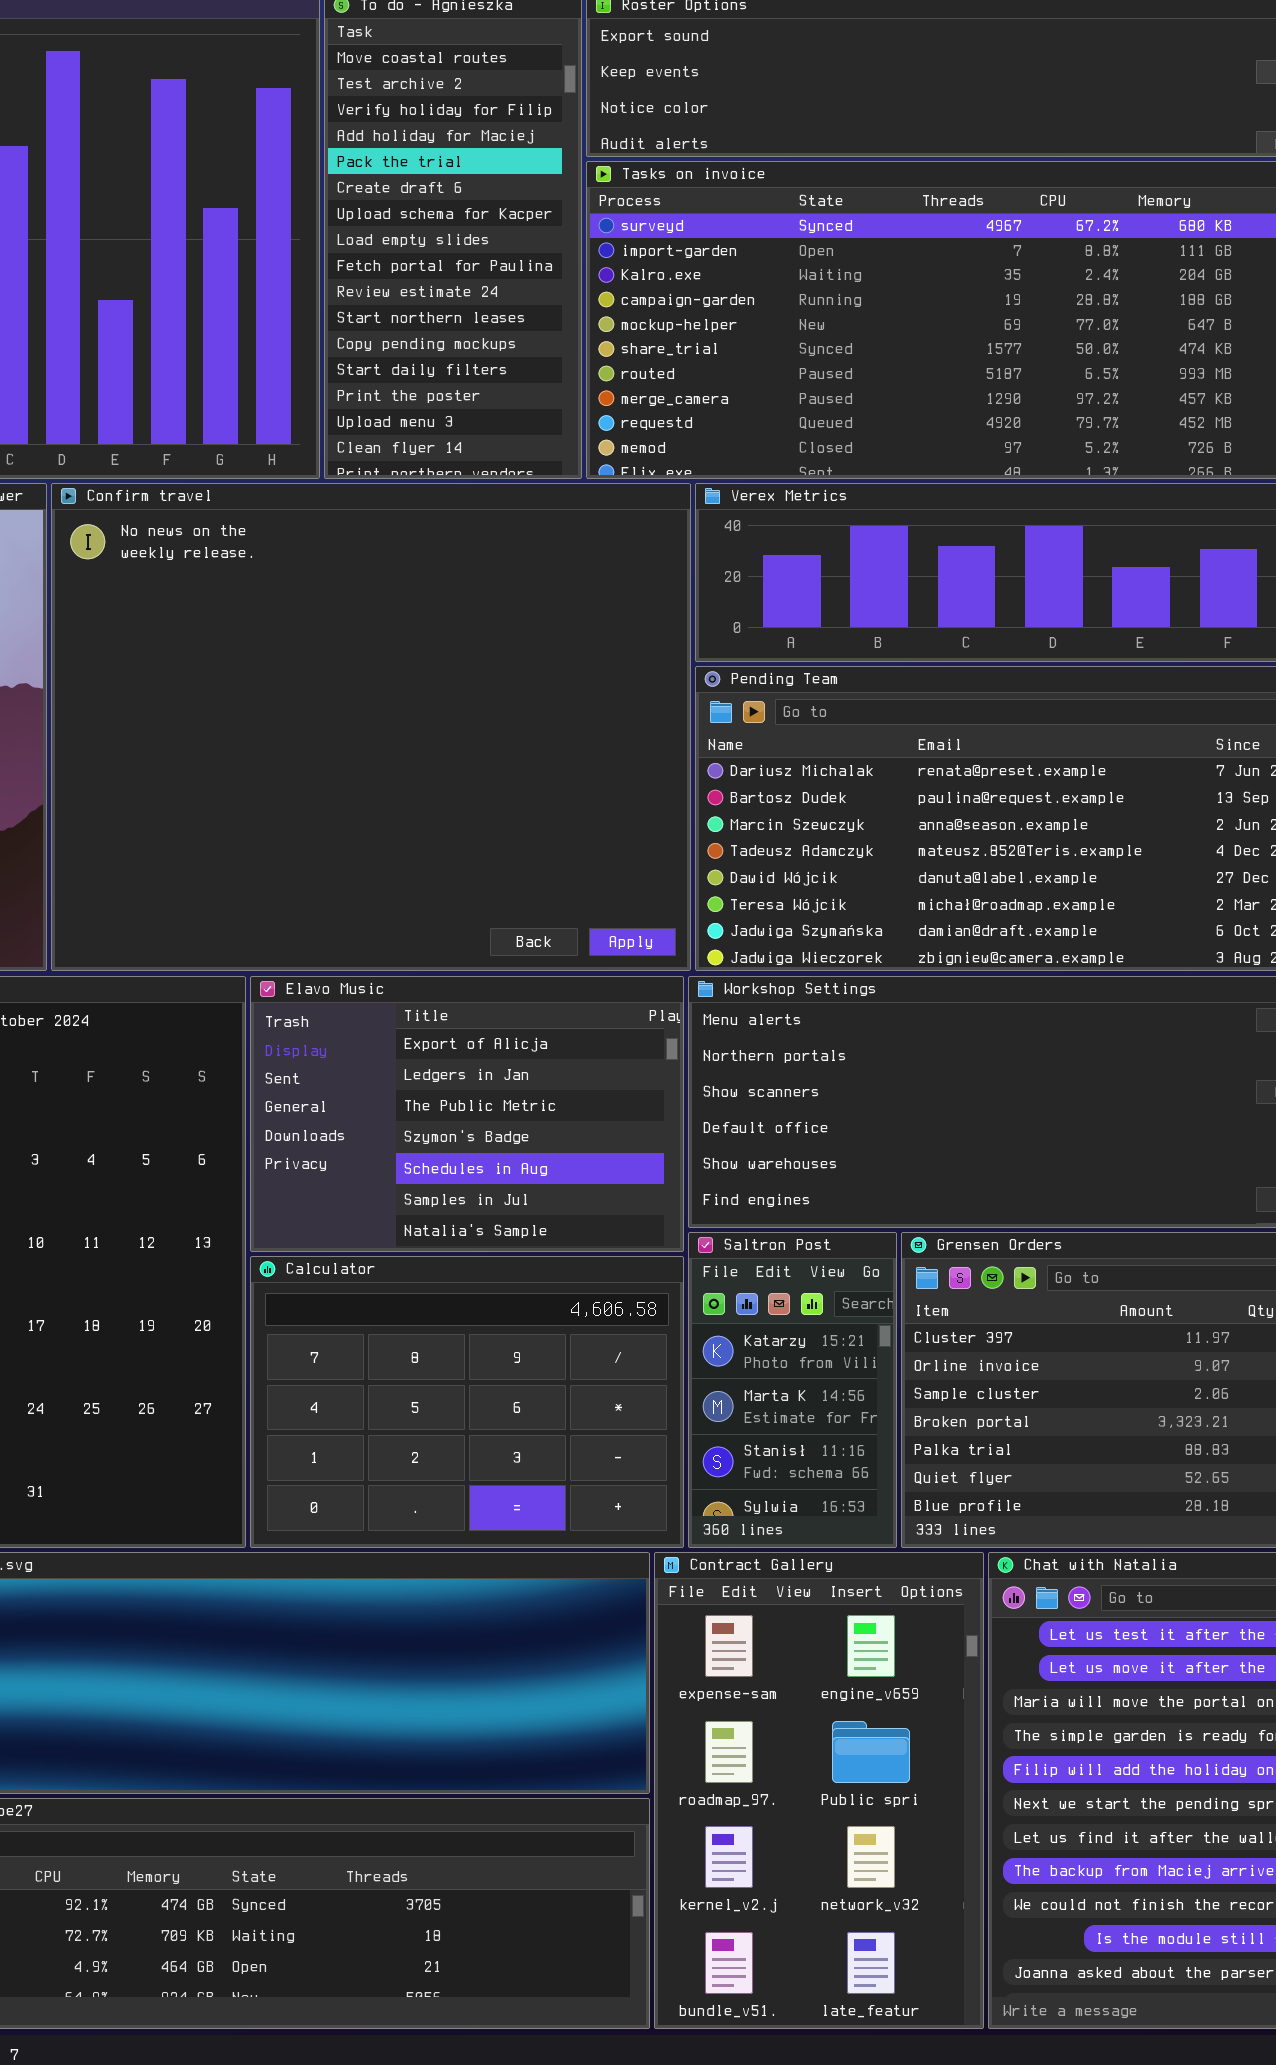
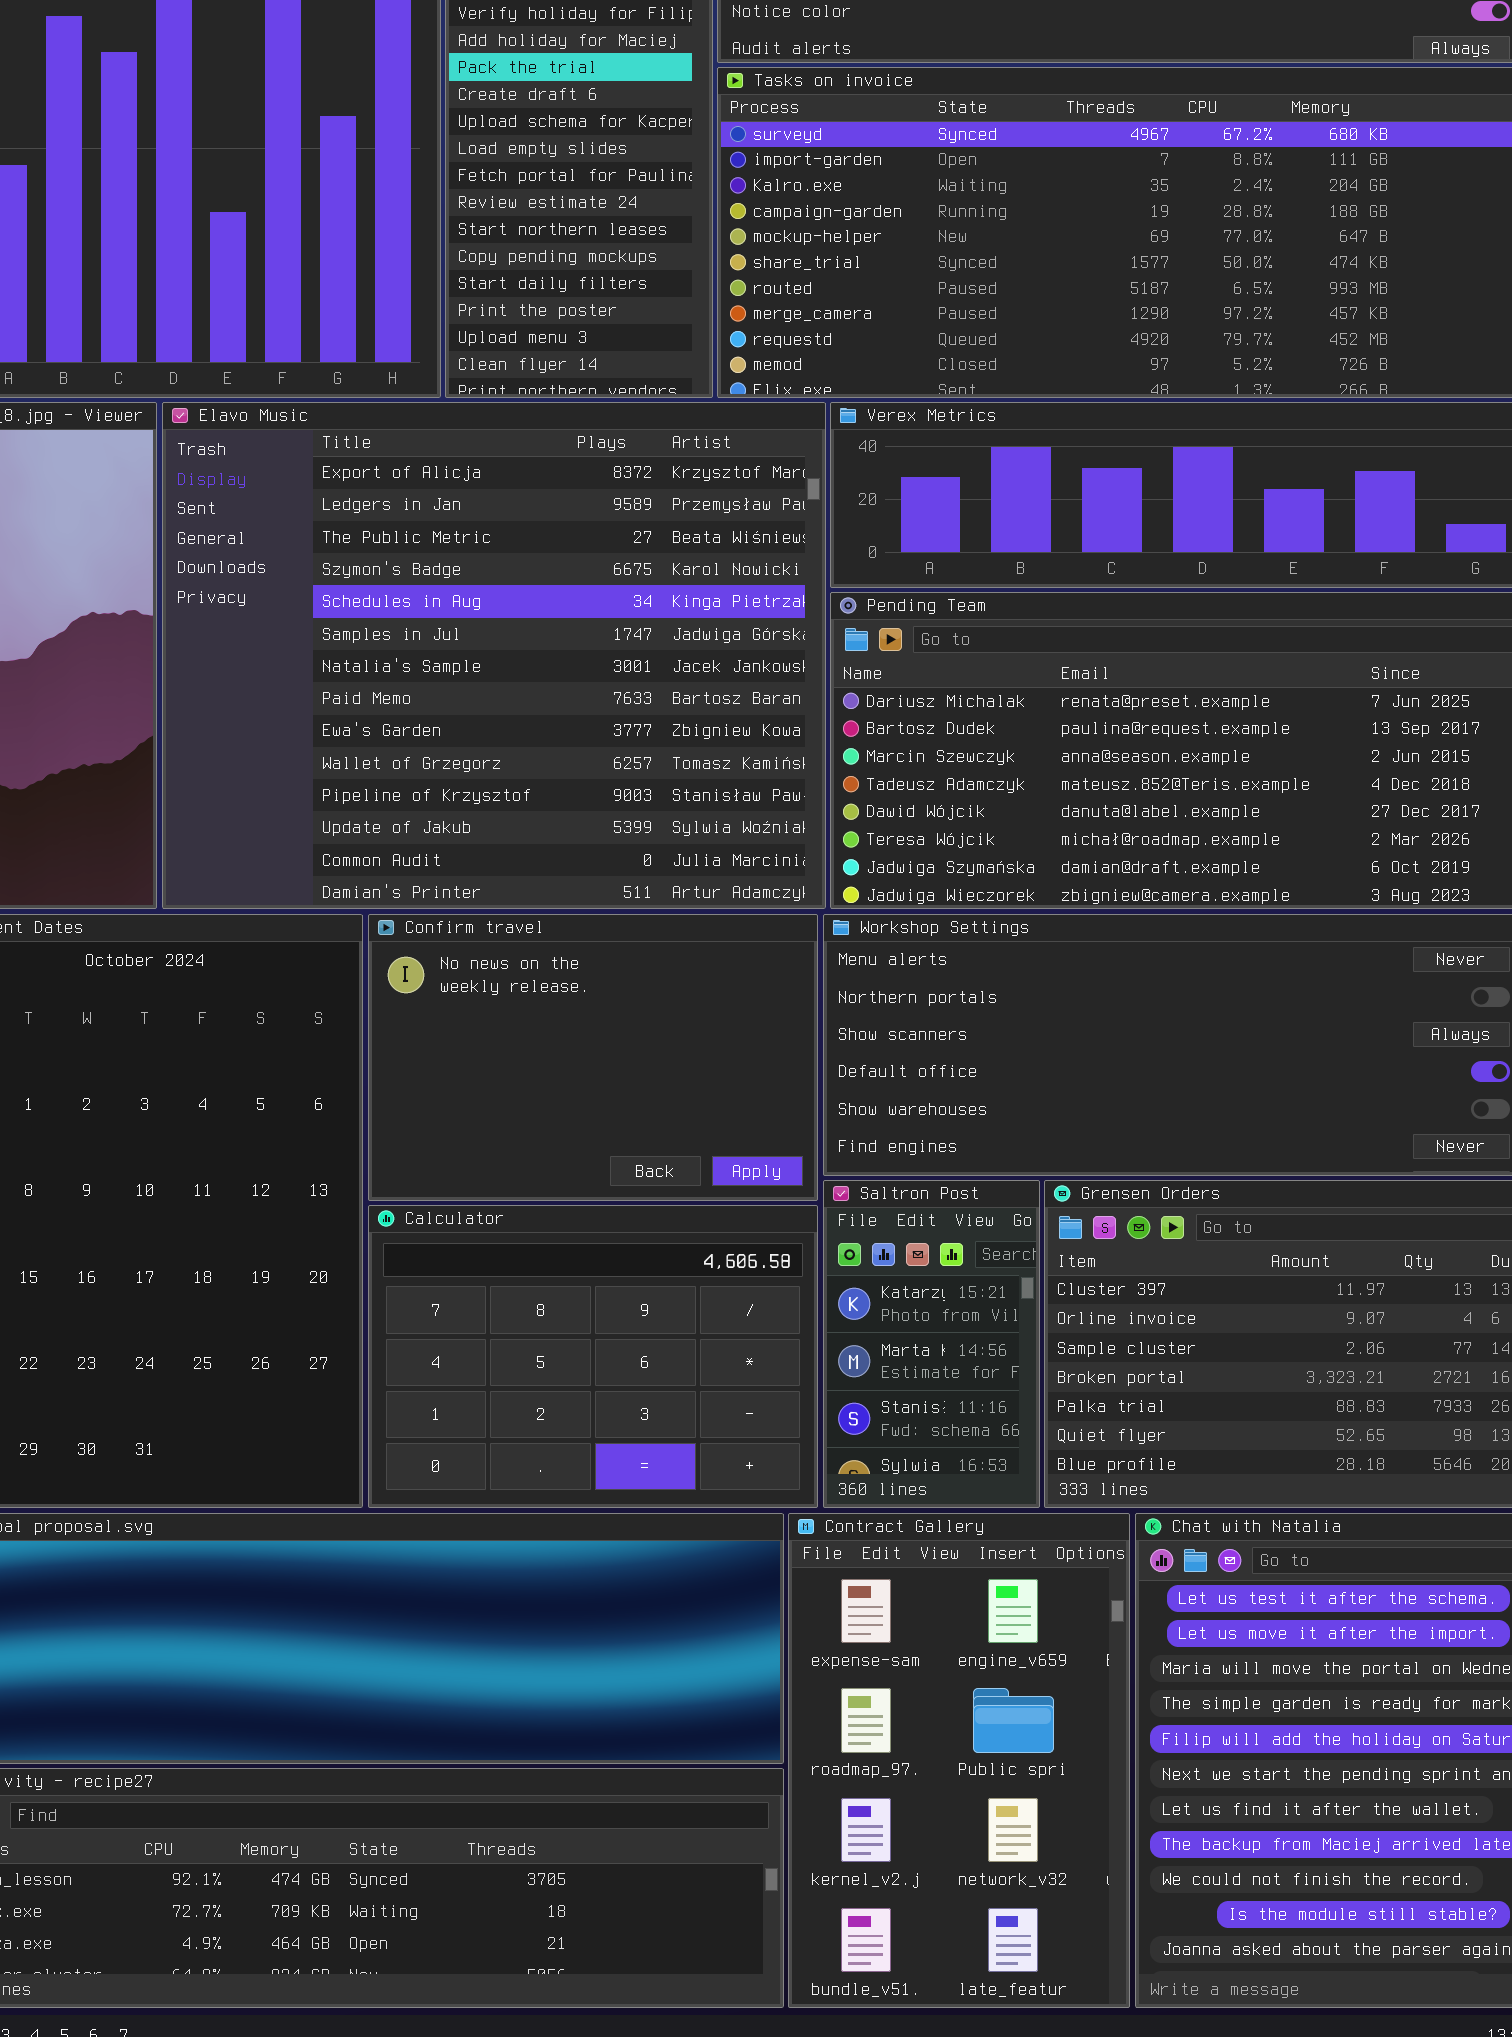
Confirm travel: [51,483,691,971] -> [368,914,818,1201], moved, resized
Elavo Music: [250,976,684,1252] -> [162,402,826,909], moved, resized

